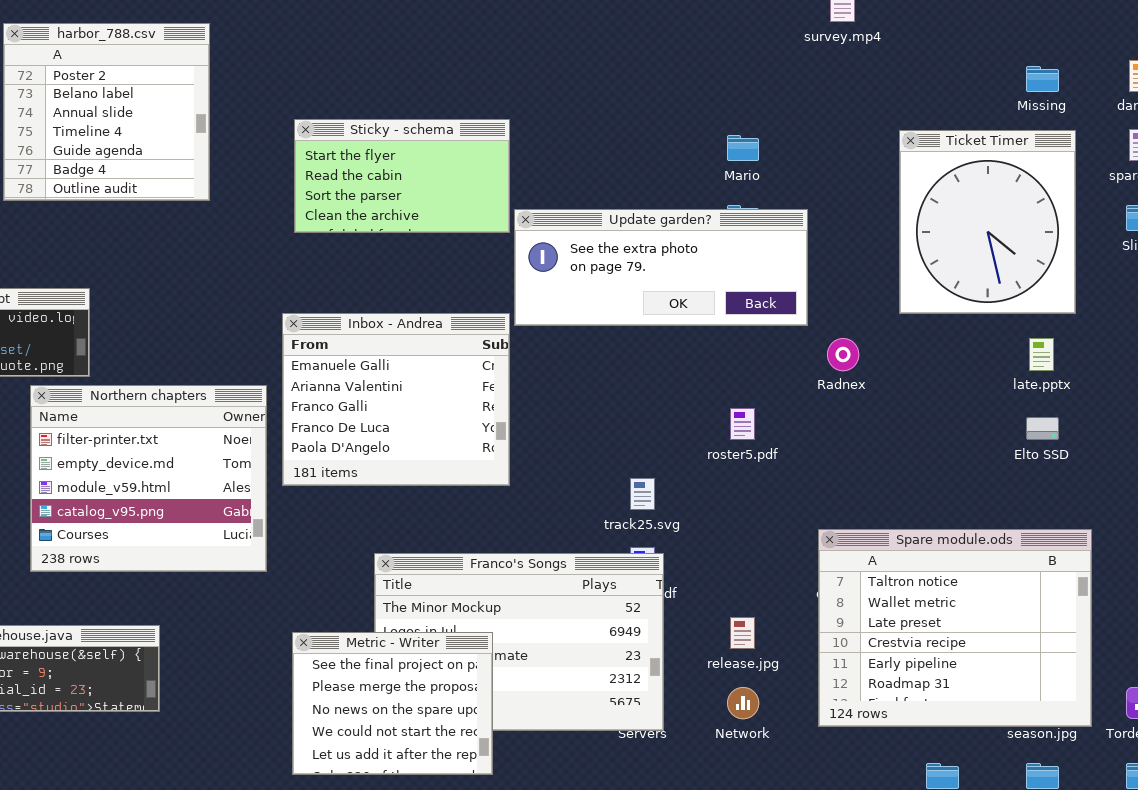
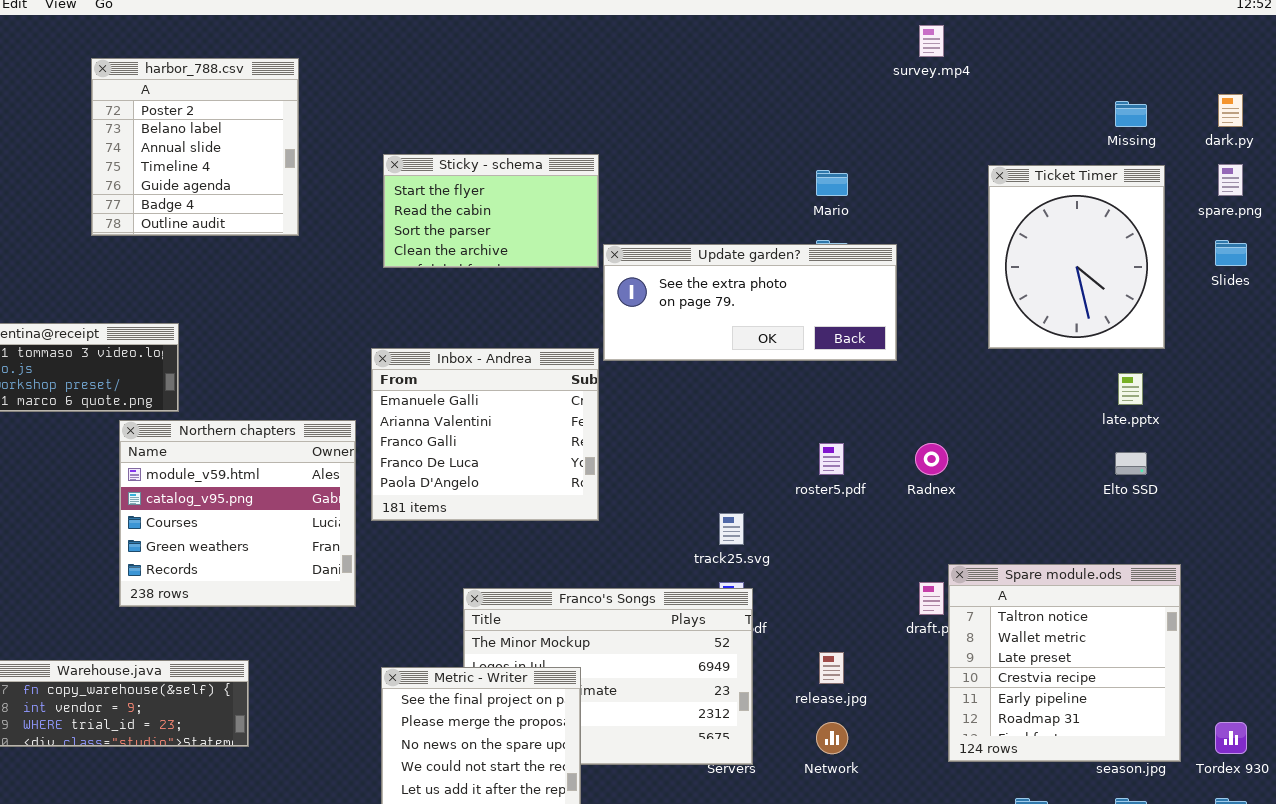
Radnex: [827,338,859,371] -> [915,443,948,475], moved
Northern chapters: [30,385,267,572] -> [119,420,356,607], scrolled down 2 rows
Spare module.ods: [818,529,1092,727] -> [948,564,1181,762], resized

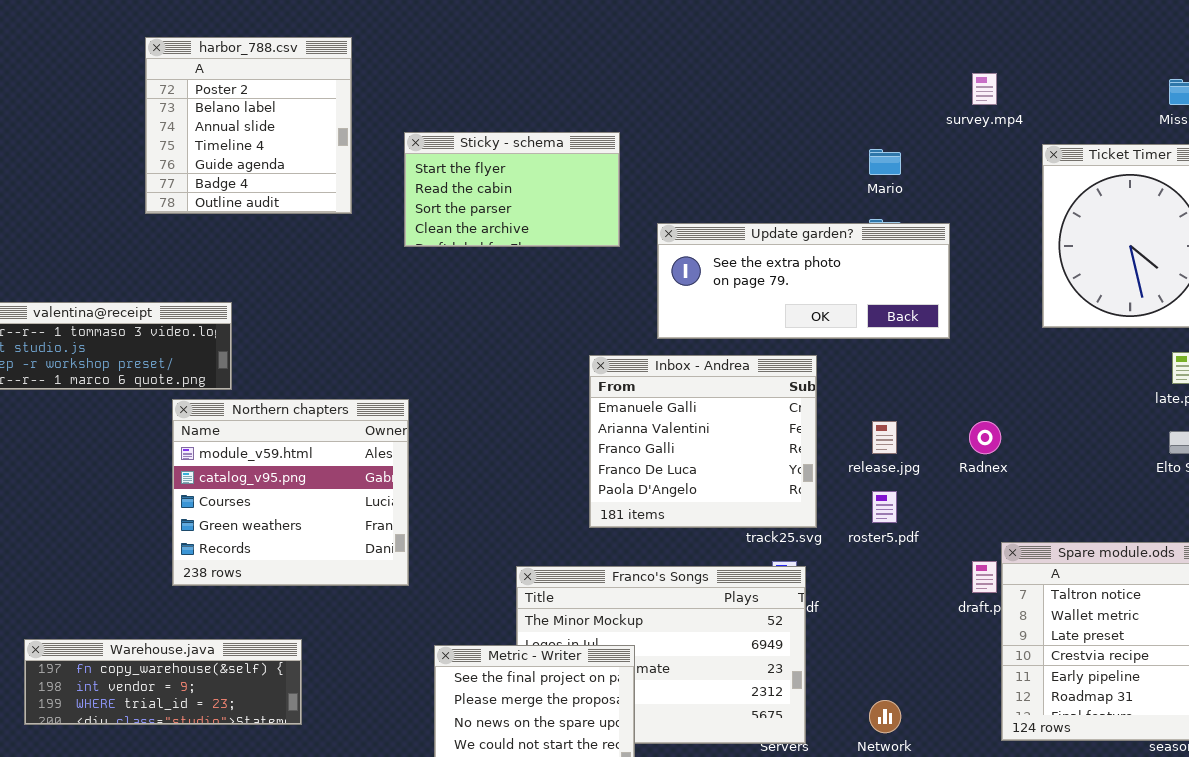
survey.mp4: [919,25,944,57] -> [972,73,997,105], moved
Sticky - schema: [383,154,599,268] -> [404,132,620,247], moved
Inbox - Andrea: [371,348,599,521] -> [589,355,817,528], moved
roster5.pdf: [819,443,844,475] -> [872,491,897,523], moved
release.jpg: [819,652,844,684] -> [872,421,897,454], moved

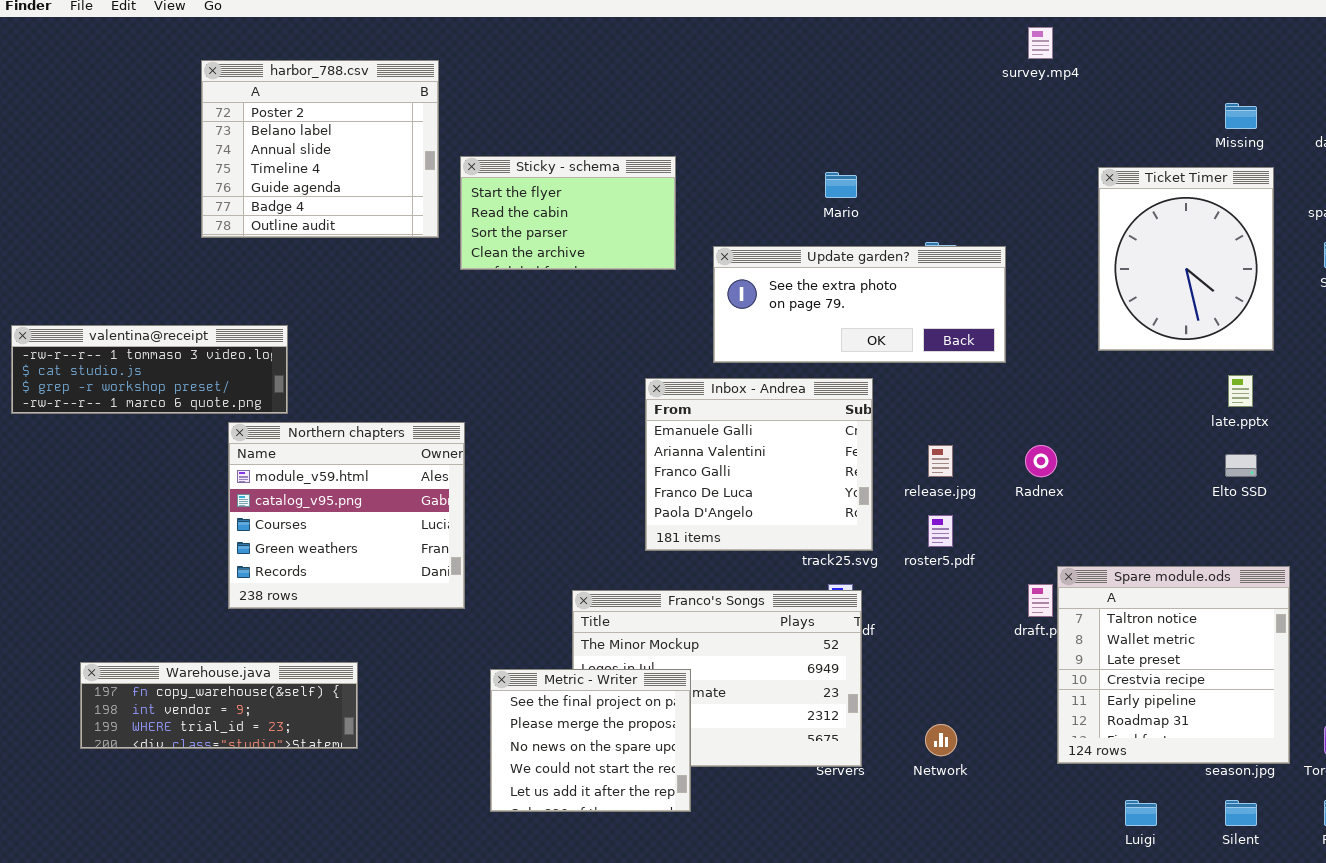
harbor_788.csv: [145,37,352,214] -> [201,60,439,238], resized
survey.mp4: [972,73,997,105] -> [1028,27,1053,59], moved
Mario: [869,149,901,175] -> [825,172,857,198], moved

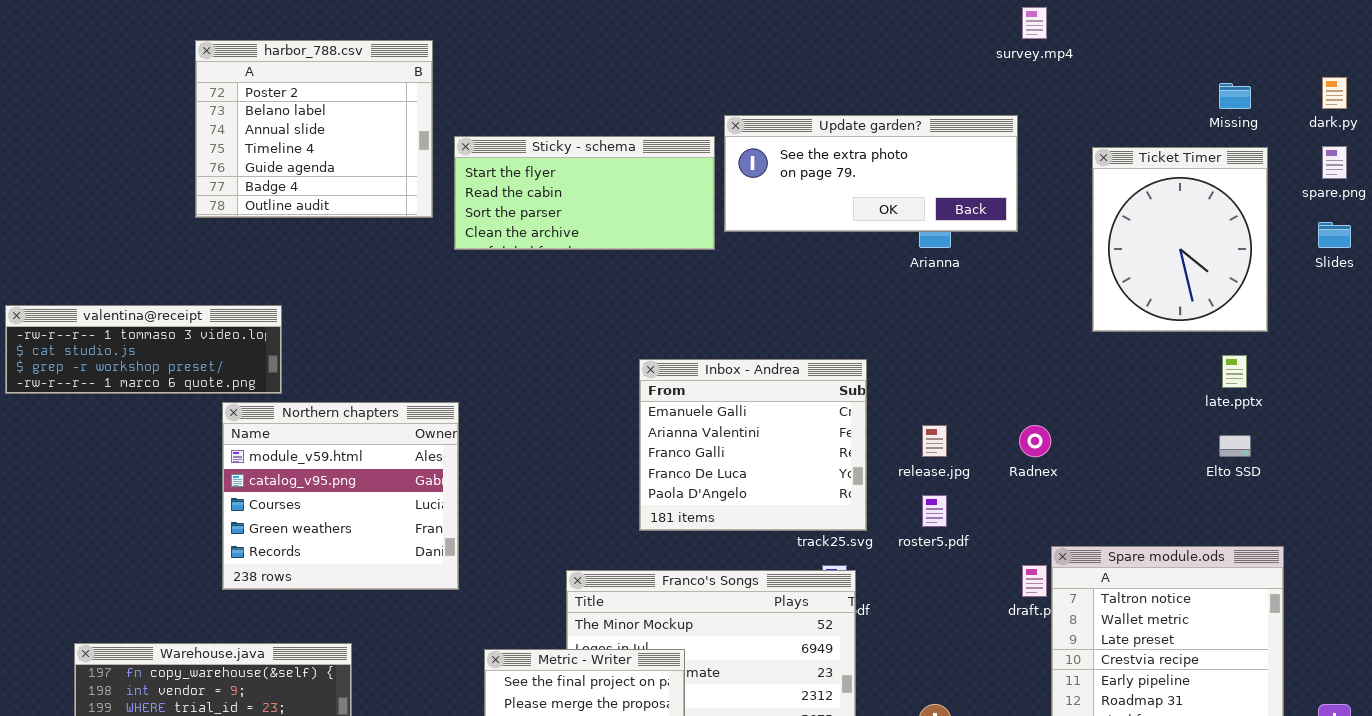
Sticky - schema: [460,156,676,270] -> [454,136,715,250], resized
Update garden?: [713,246,1006,363] -> [724,115,1018,232], moved

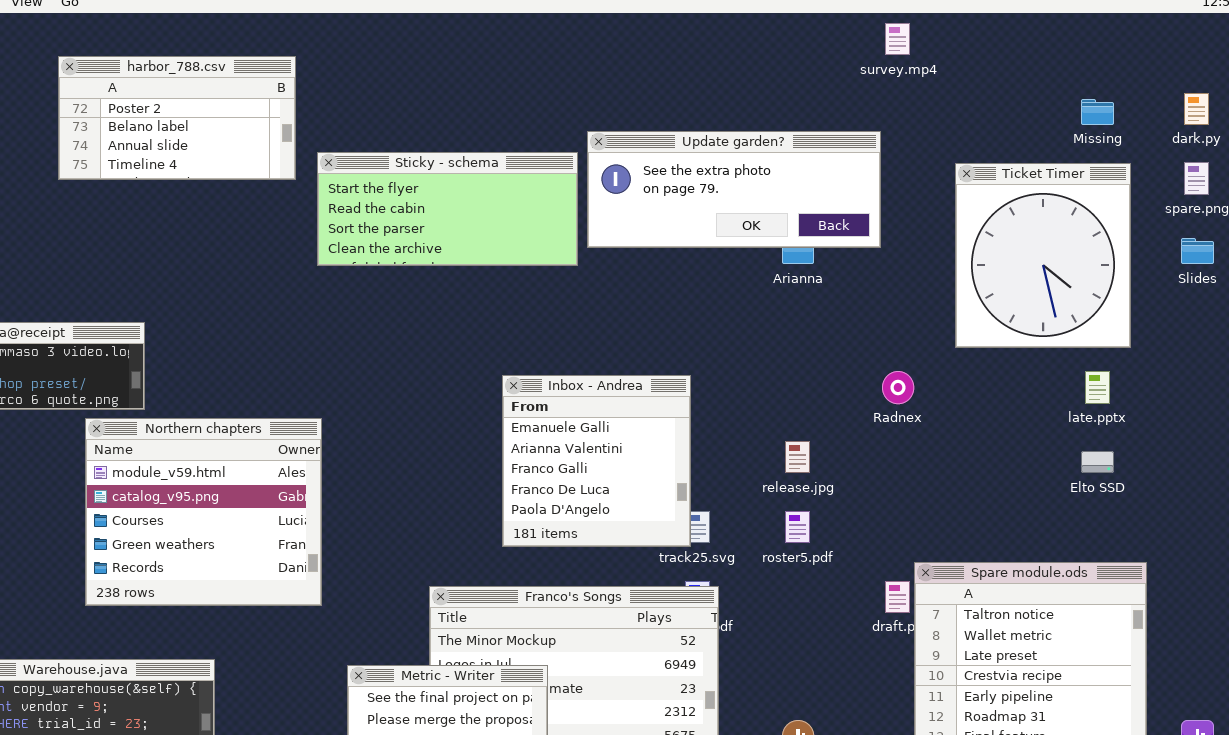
harbor_788.csv: [195,40,433,218] -> [58,56,296,180], resized
Inbox - Andrea: [639,359,867,531] -> [502,375,691,547], resized
Radnex: [1019,425,1051,457] -> [882,371,914,404], moved

